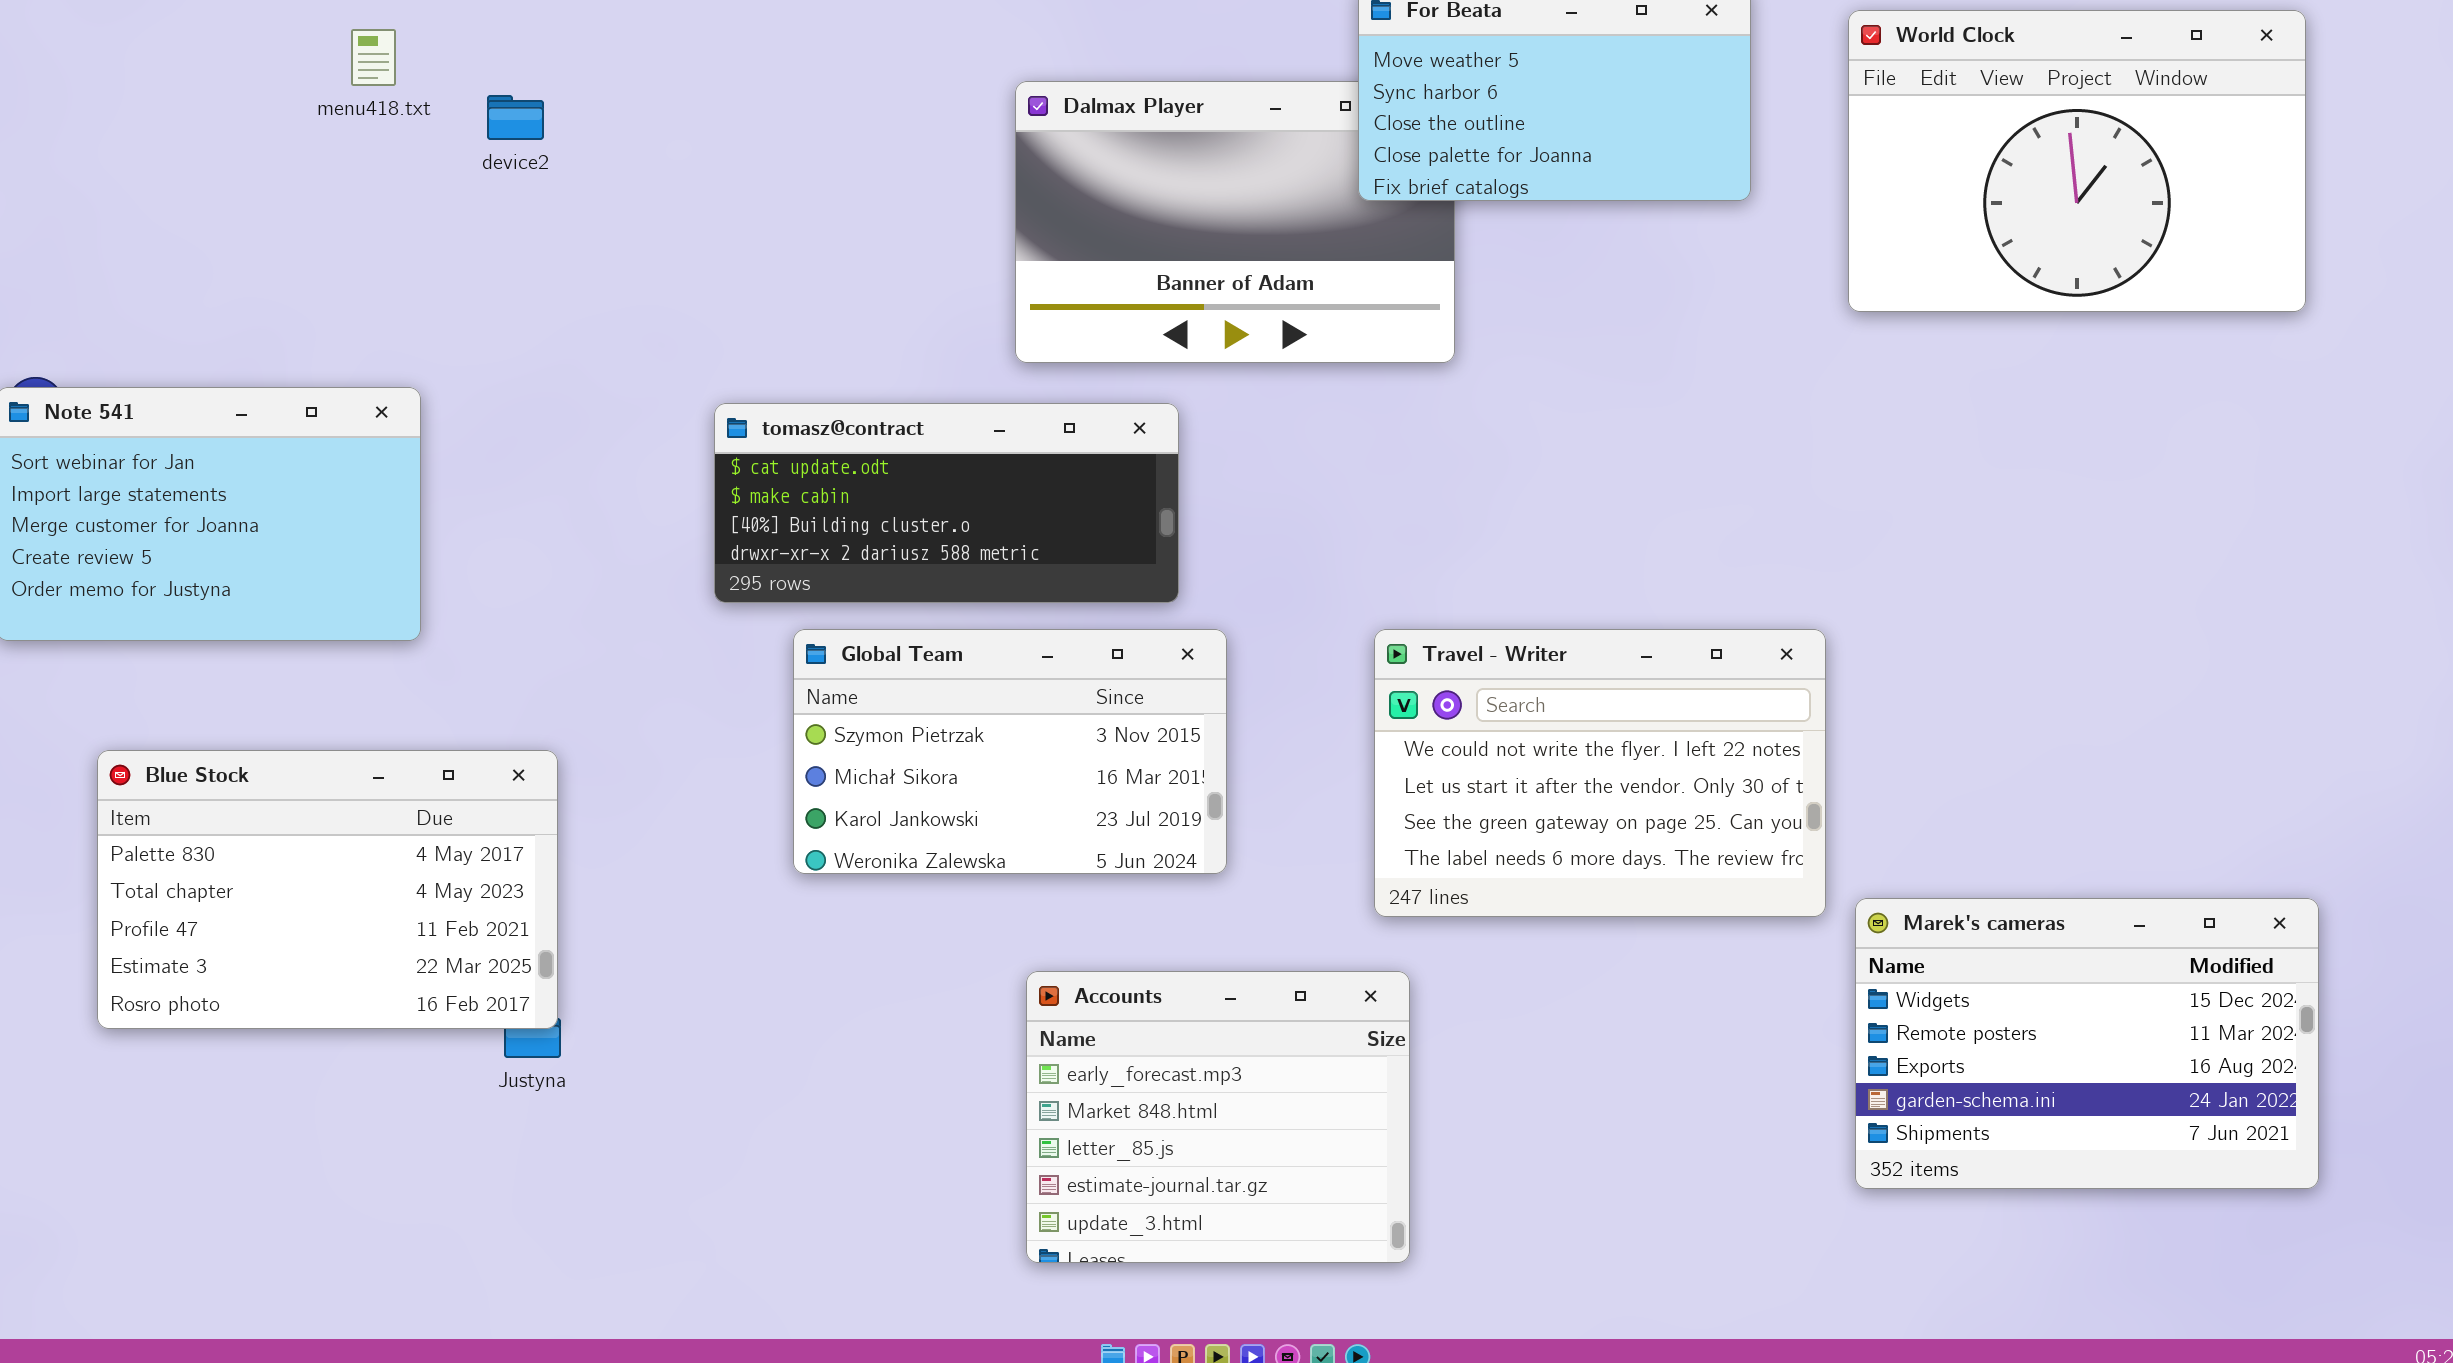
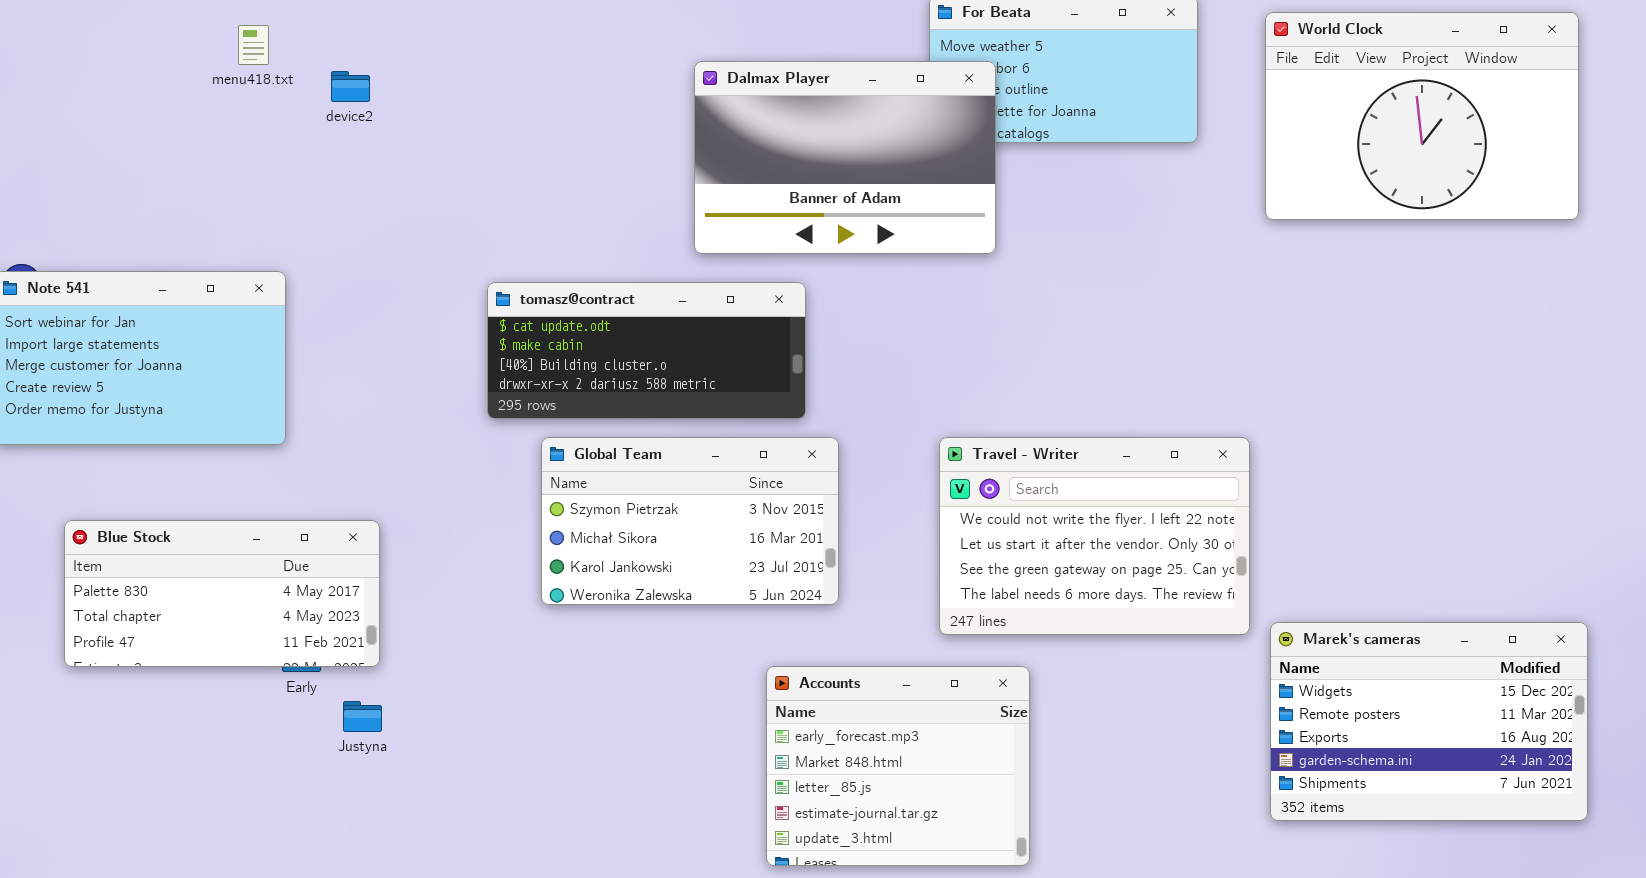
Dalmax Player: [1015,81,1455,363] -> [694,61,996,254], raised
Blue Stock: [97,750,558,1029] -> [64,520,380,667], resized
Accounts: [1026,971,1410,1263] -> [766,666,1030,866], moved

